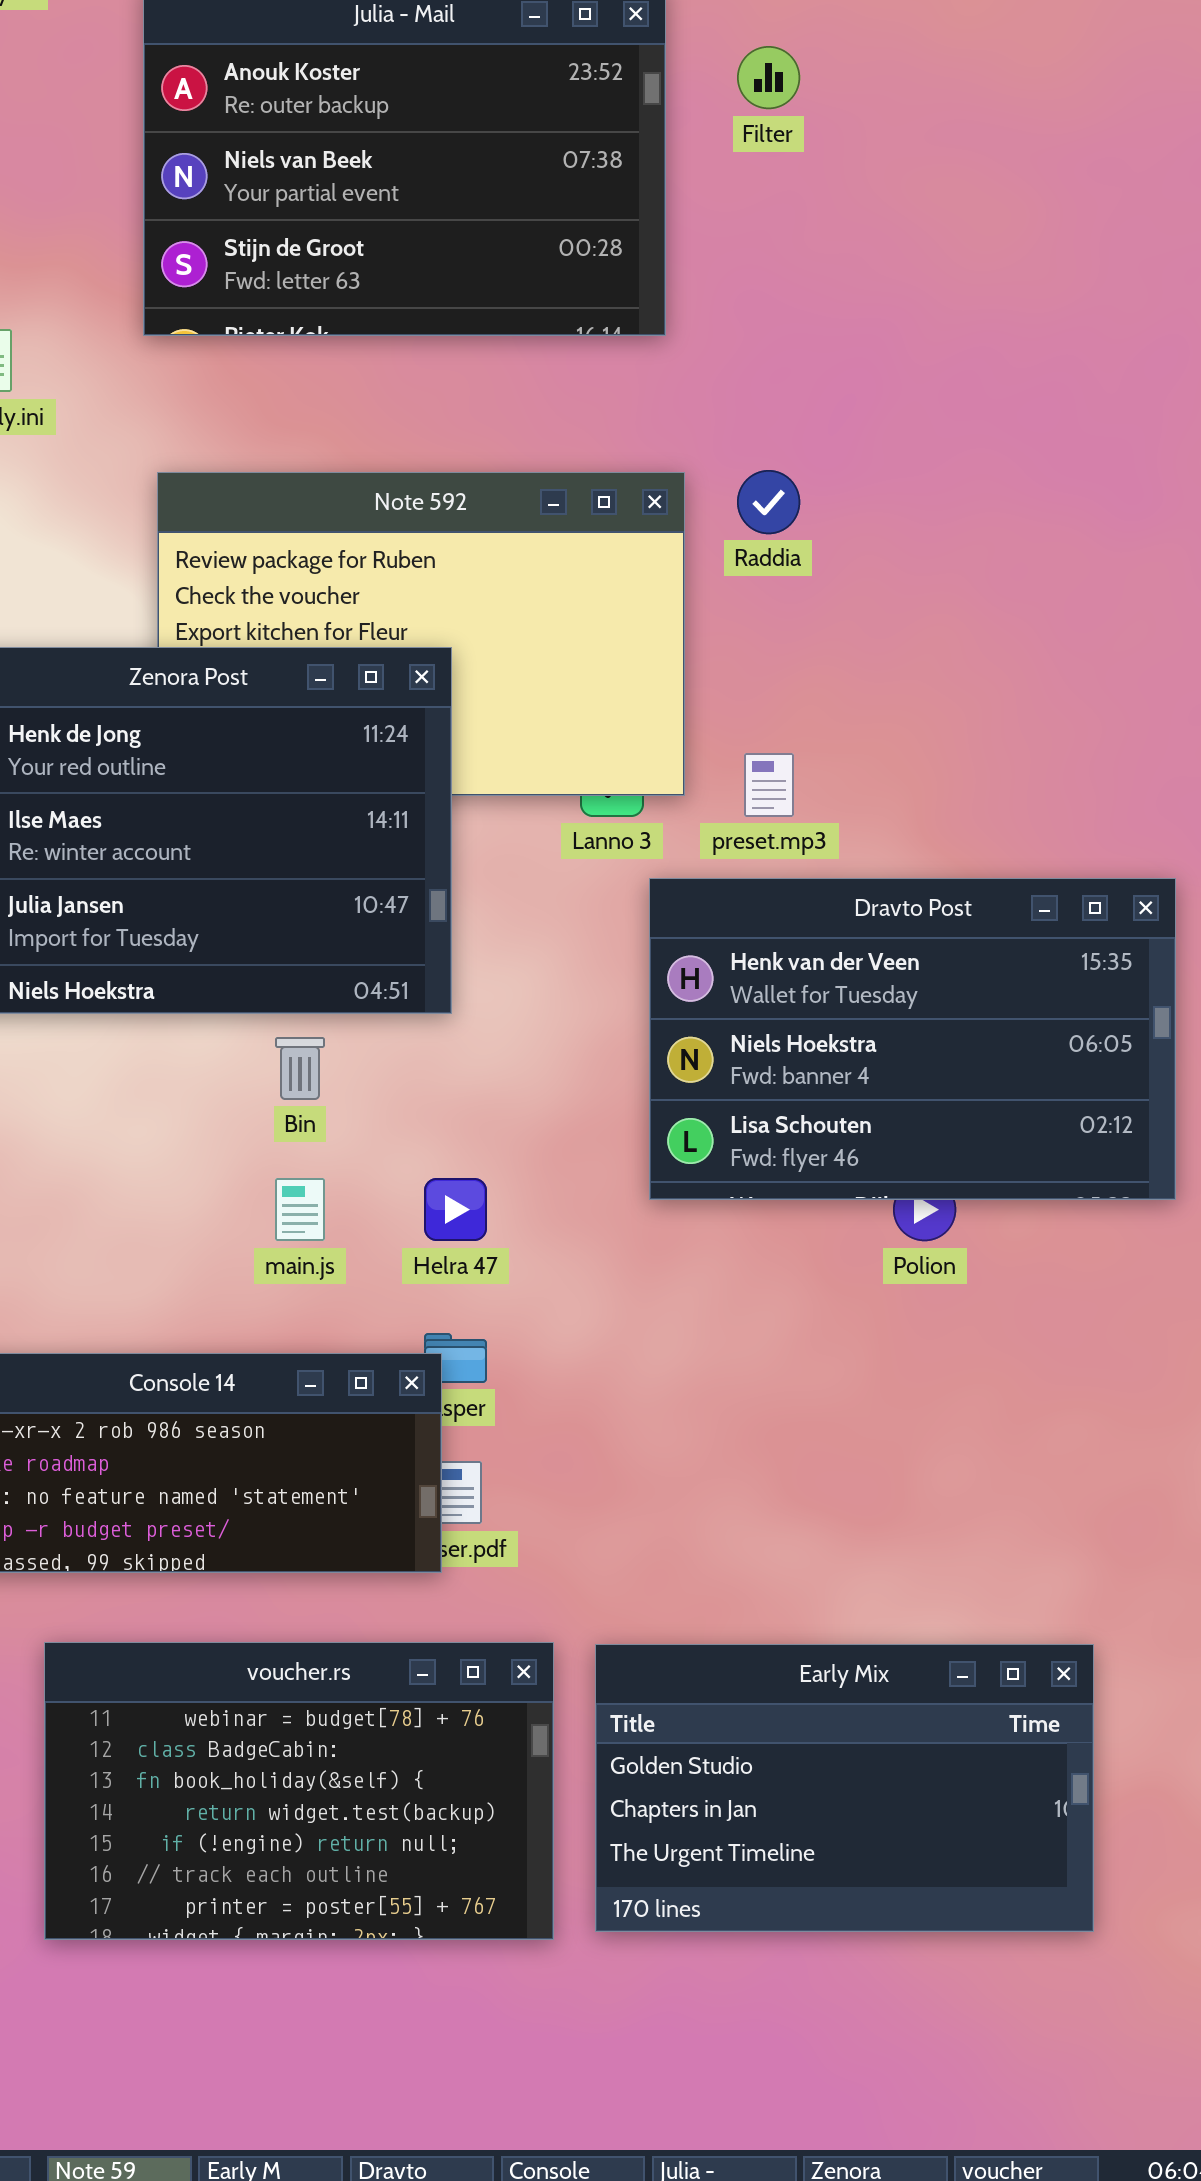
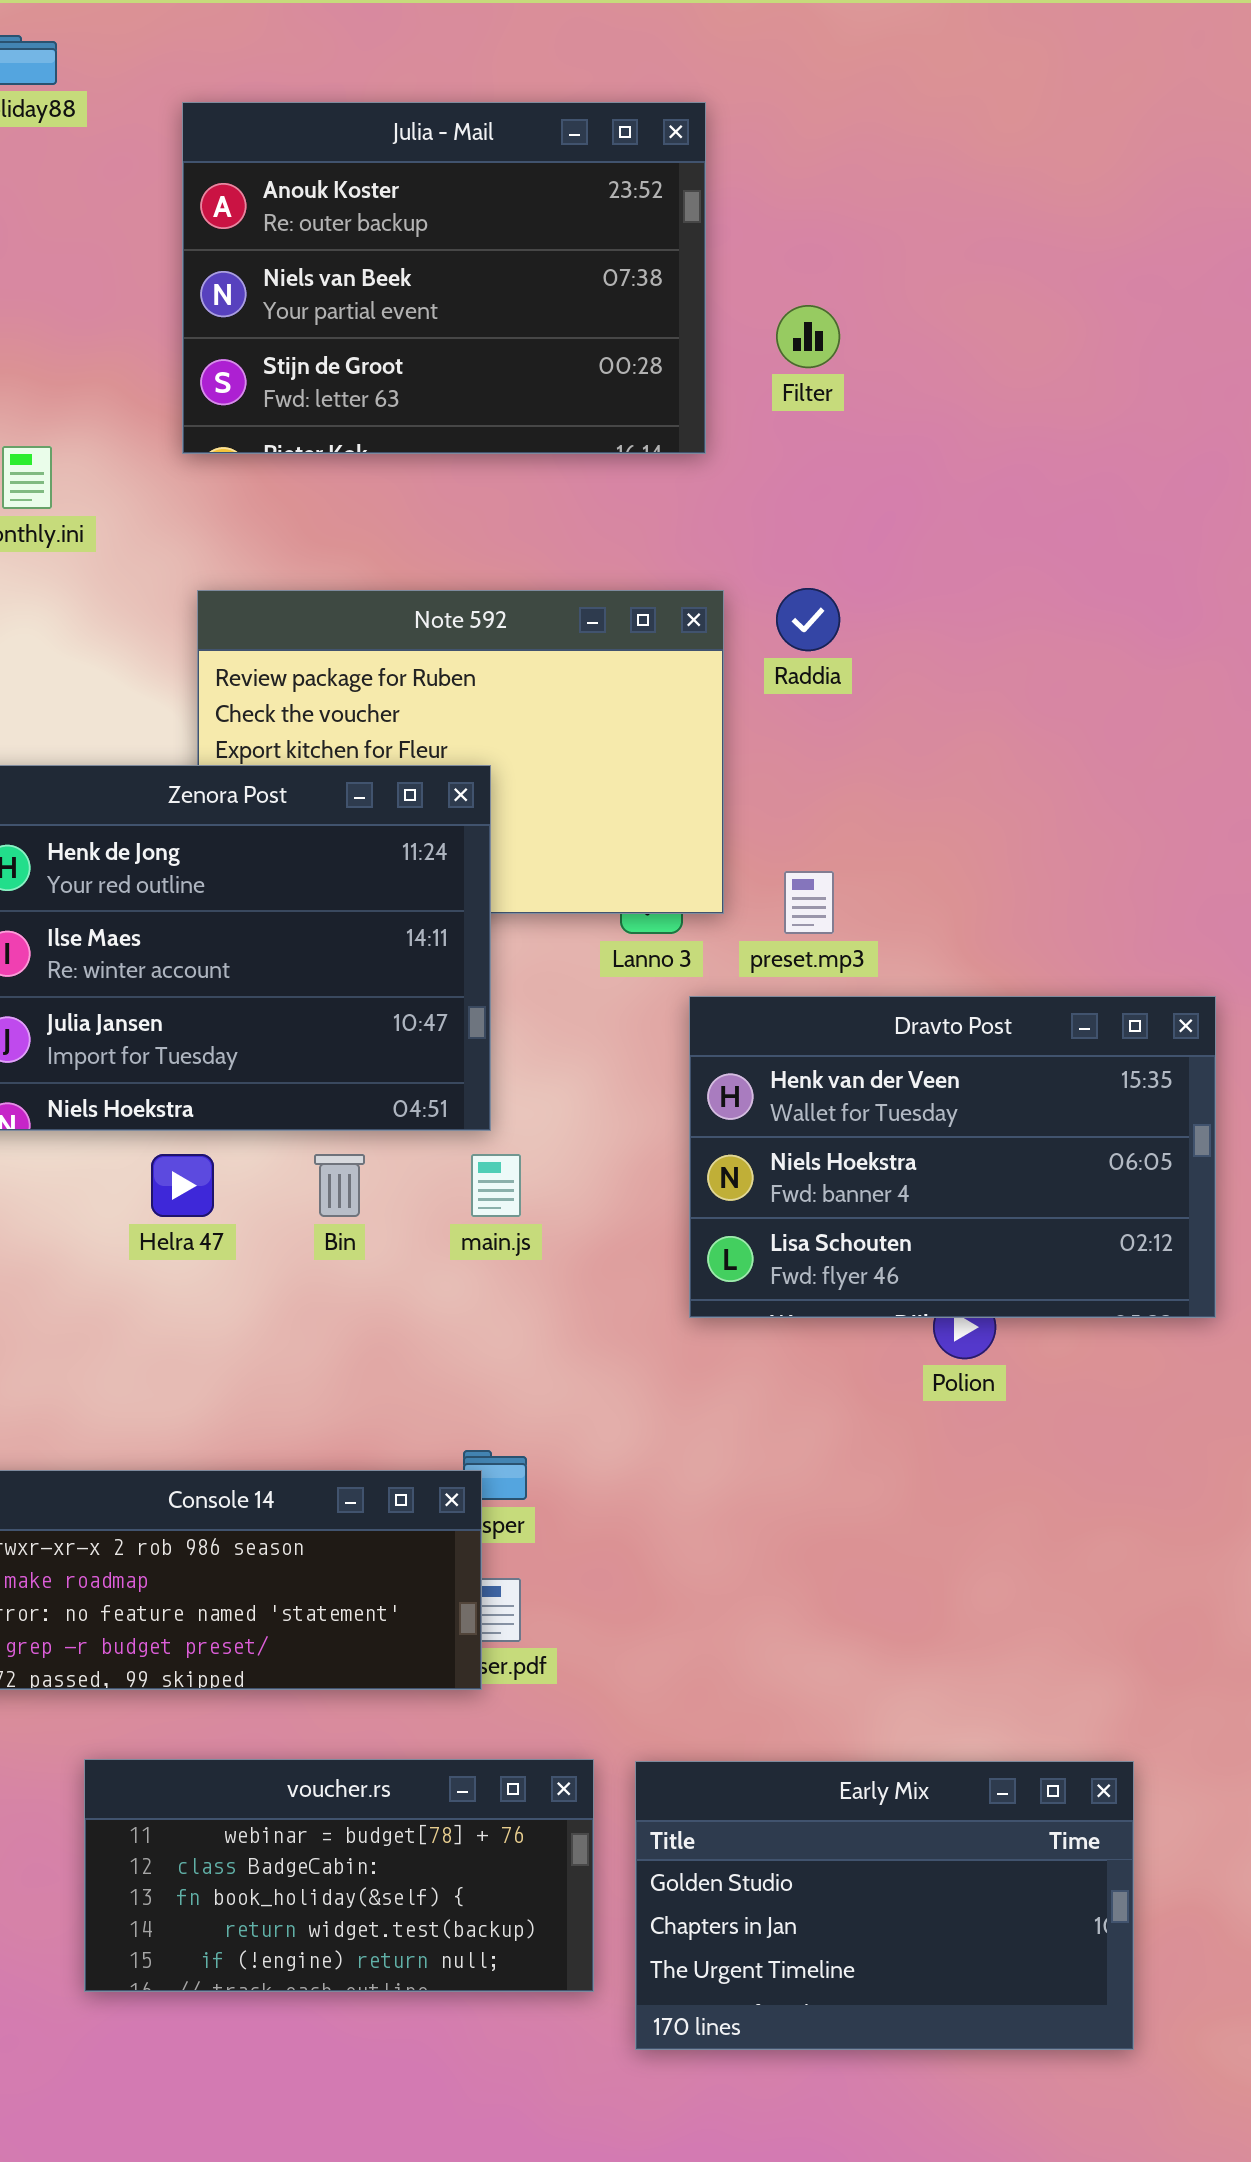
Filter: [737,46,800,109] -> [776,305,840,368], moved
main.js: [275,1178,325,1241] -> [471,1154,521,1217], moved
Helra 47: [424,1178,487,1241] -> [151,1154,214,1217], moved
voucher.rs: [44,1642,554,1940] -> [84,1759,594,1992], resized

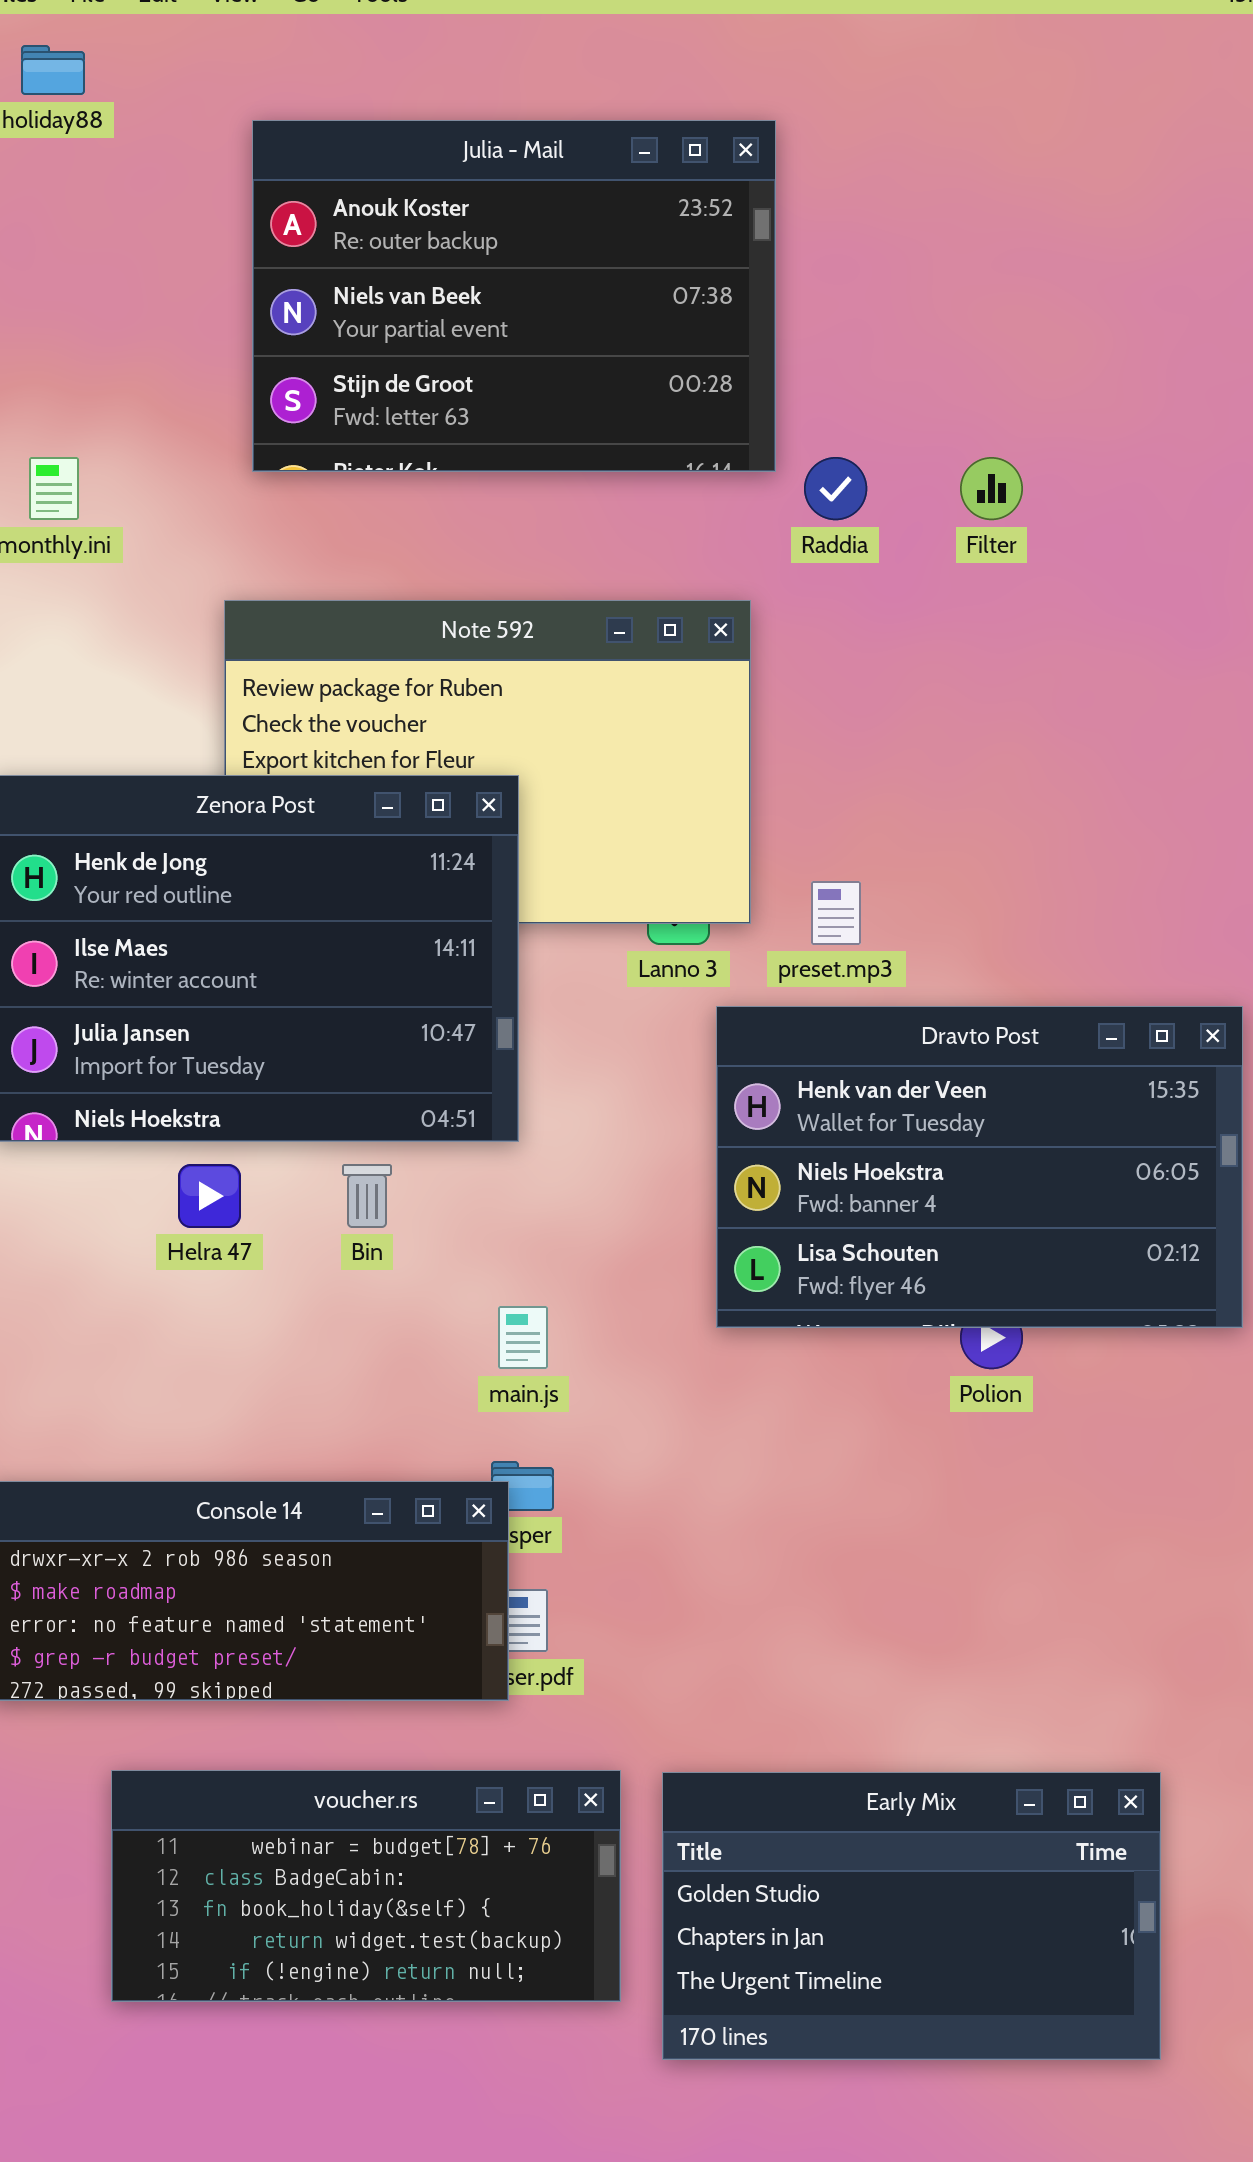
Julia - Mail: [182,102,706,454] -> [252,120,776,472], moved
Filter: [776,305,840,368] -> [960,457,1023,520], moved
Raddia: [776,588,840,651] -> [804,457,867,520], moved
main.js: [471,1154,521,1217] -> [498,1306,548,1369], moved

